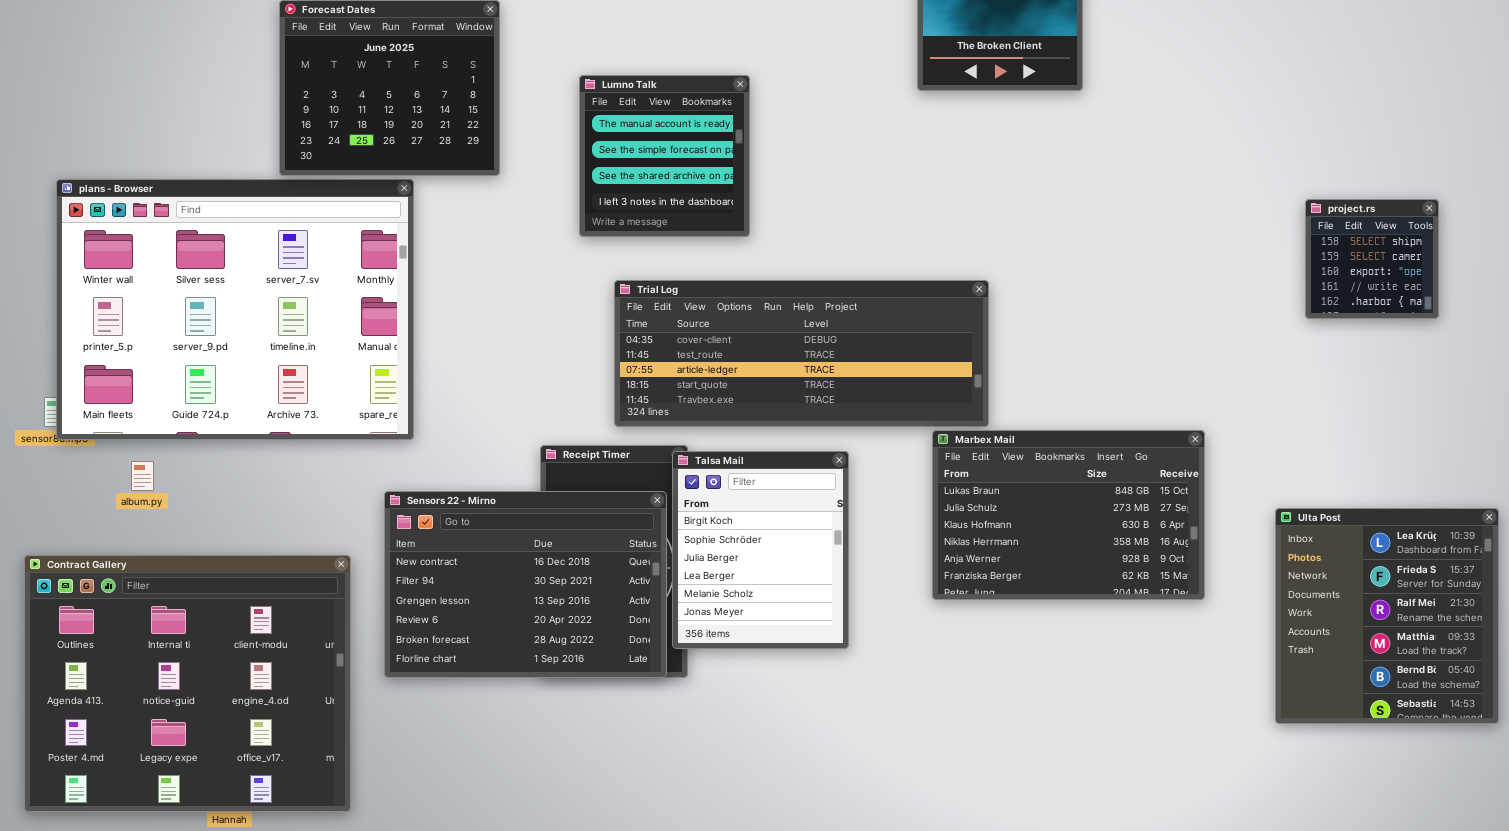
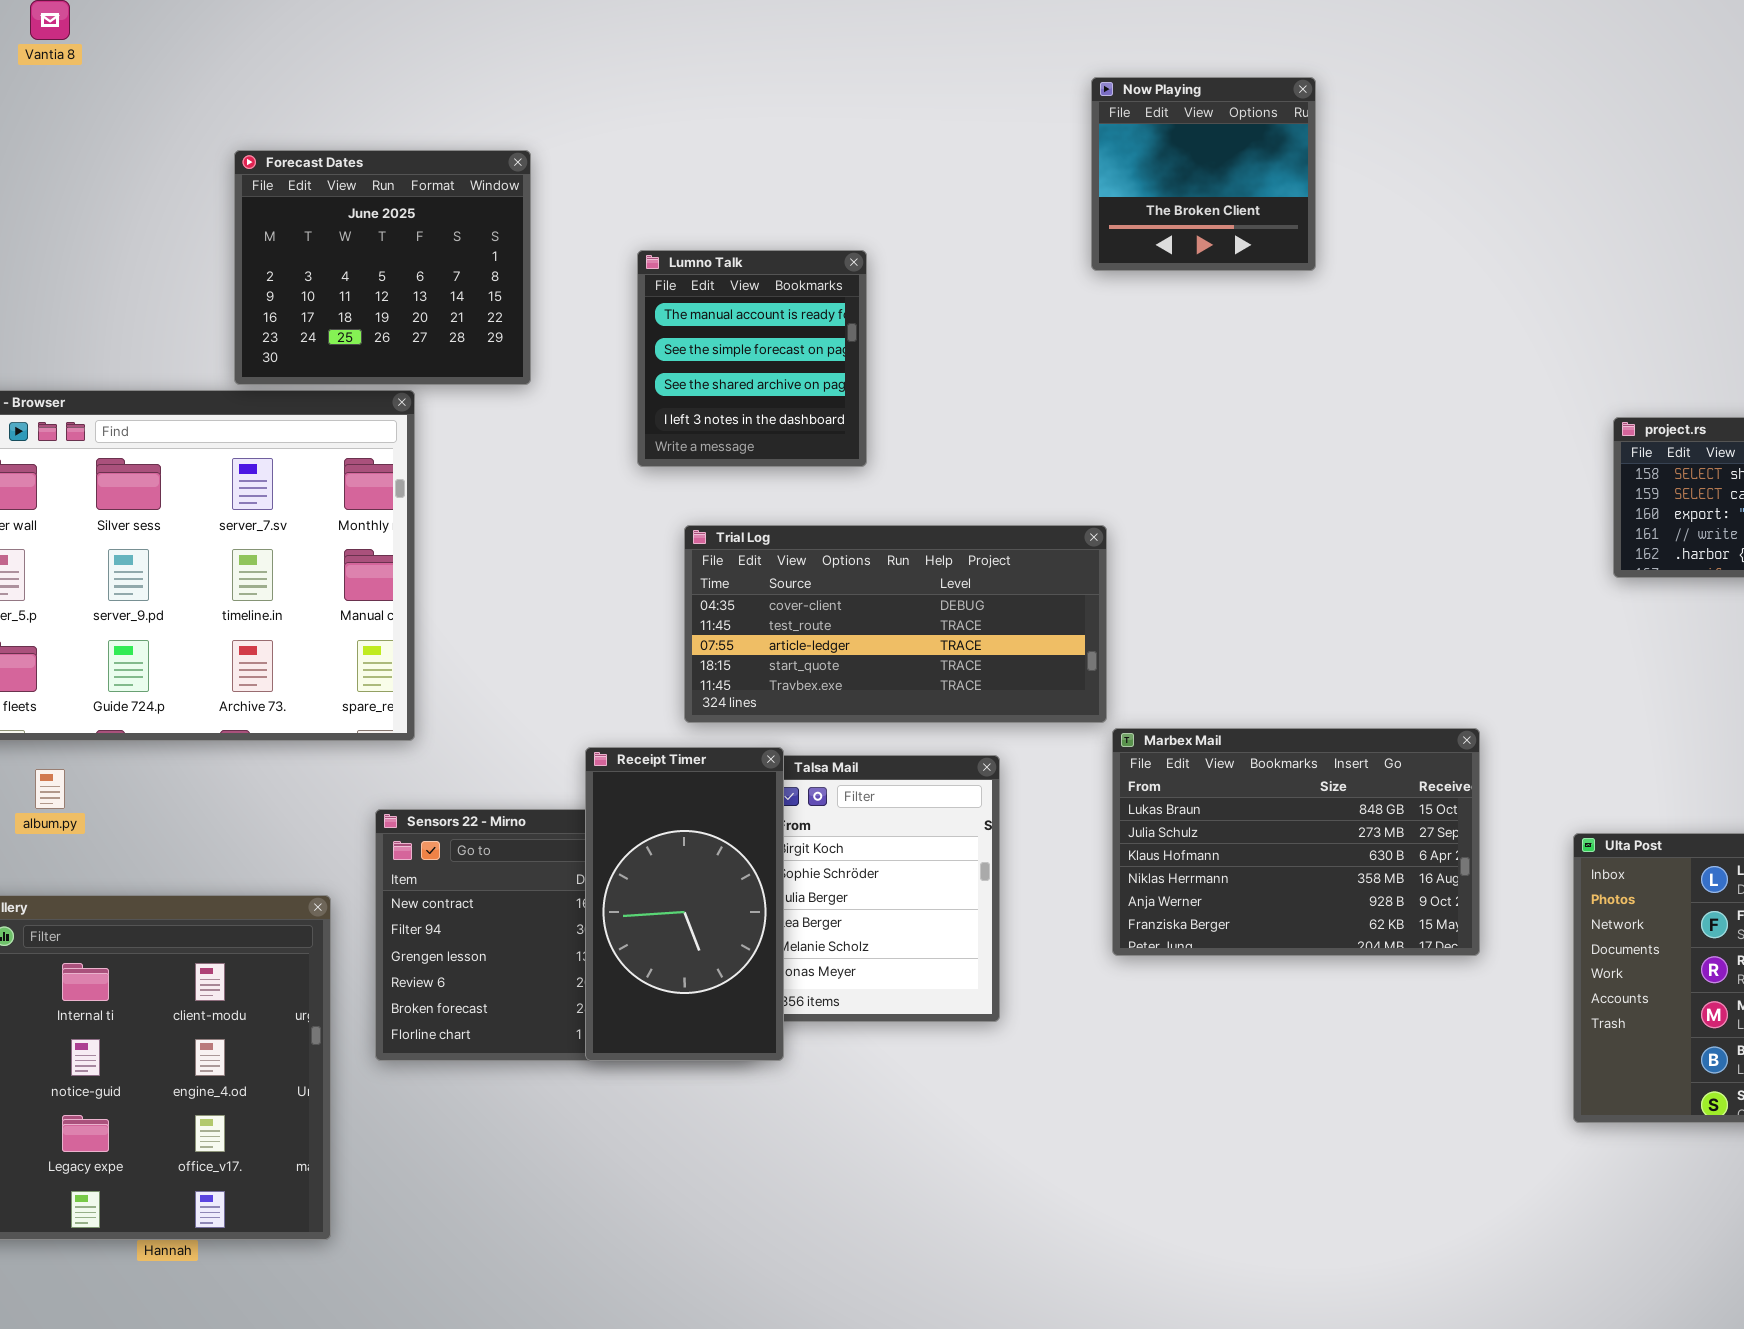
Trial Log: [614,280,989,427] -> [684,525,1107,723], resized
Receipt Timer: [540,445,688,678] -> [585,747,784,1061], raised

